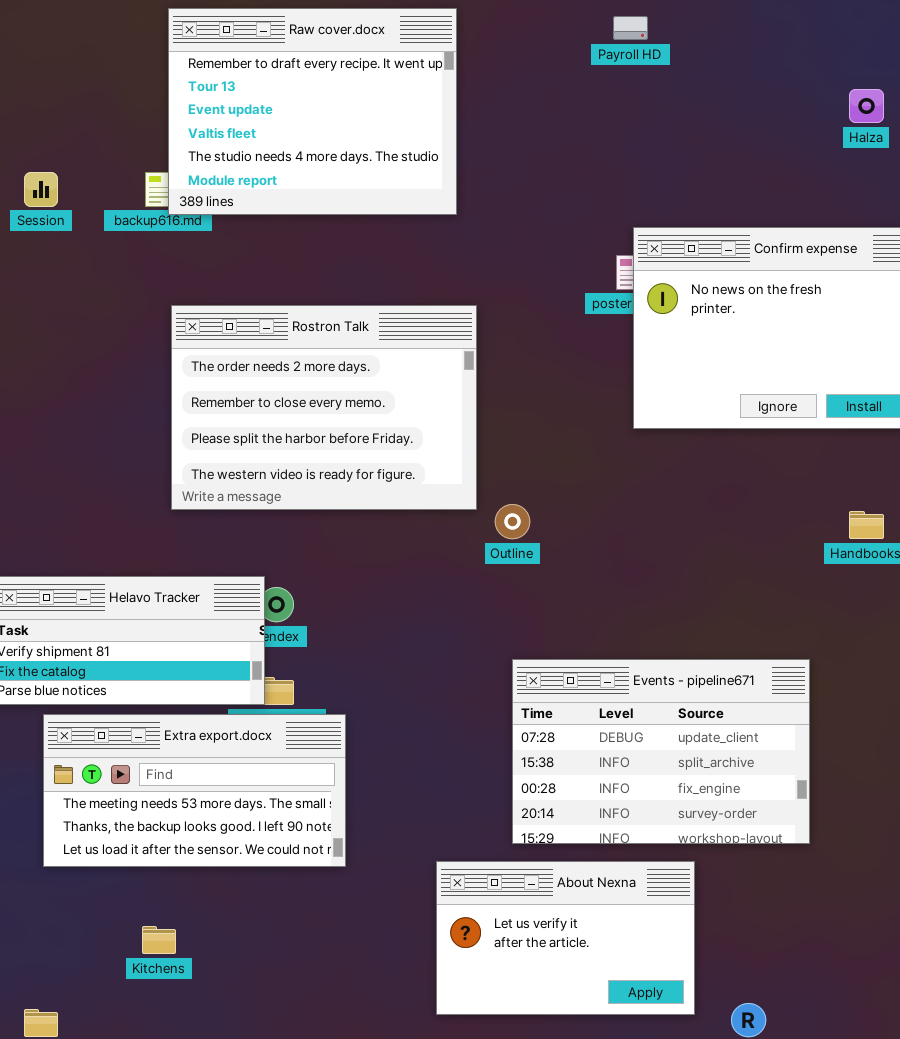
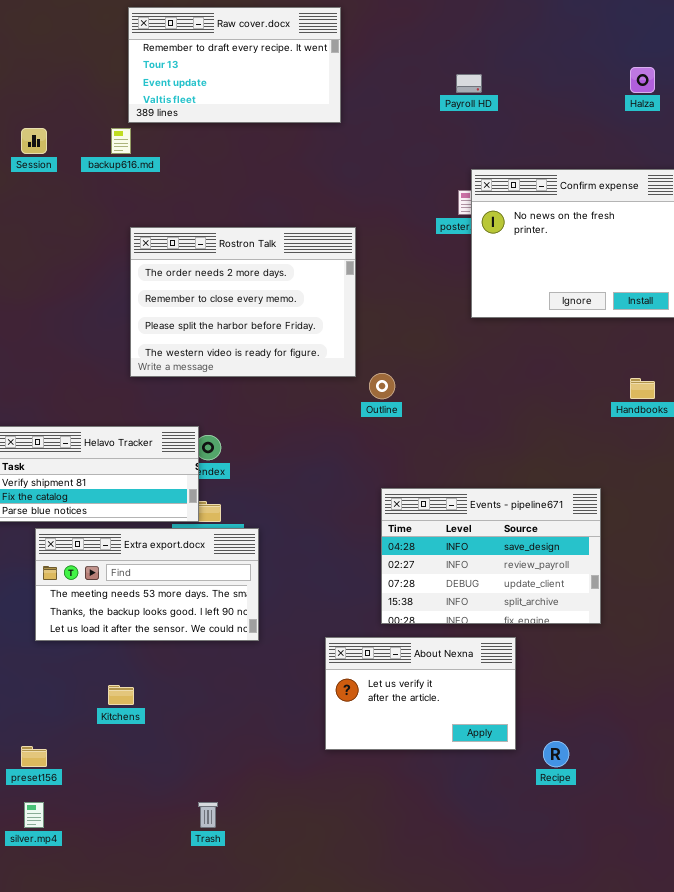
Raw cover.docx: [168,8,457,215] -> [128,7,341,123], resized
Payroll HD: [613,16,648,40] -> [456,74,482,93], moved
Events - pipeline671: [512,659,810,844] -> [381,488,601,624], scrolled up 2 rows

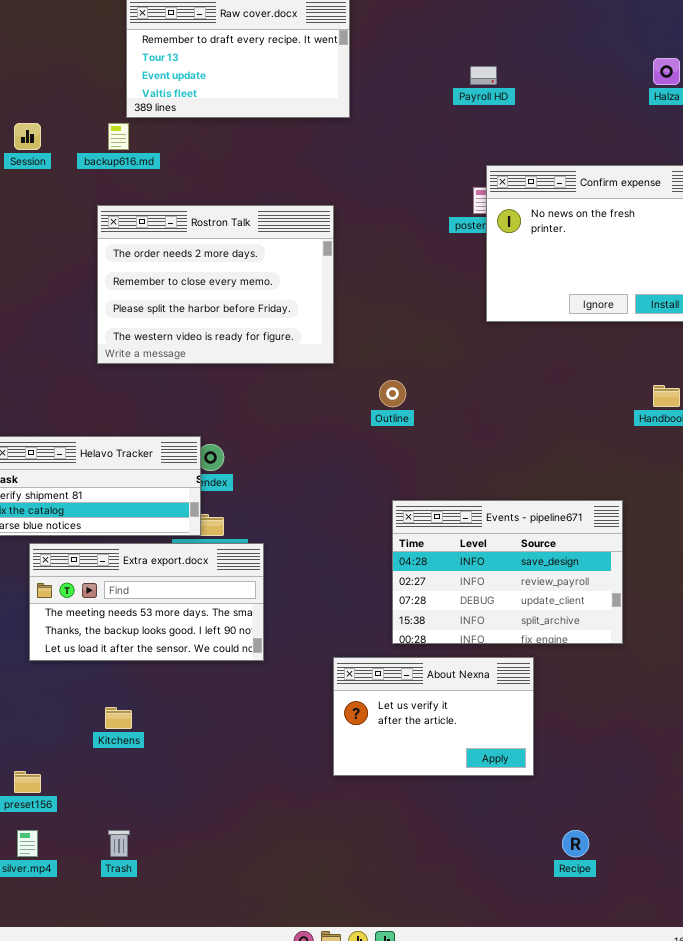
Rostron Talk: [130,227,356,377] -> [97,205,334,364], moved
Recipe: [543,741,569,767] -> [562,830,589,857], moved
Trash: [198,802,218,828] -> [108,830,130,857], moved

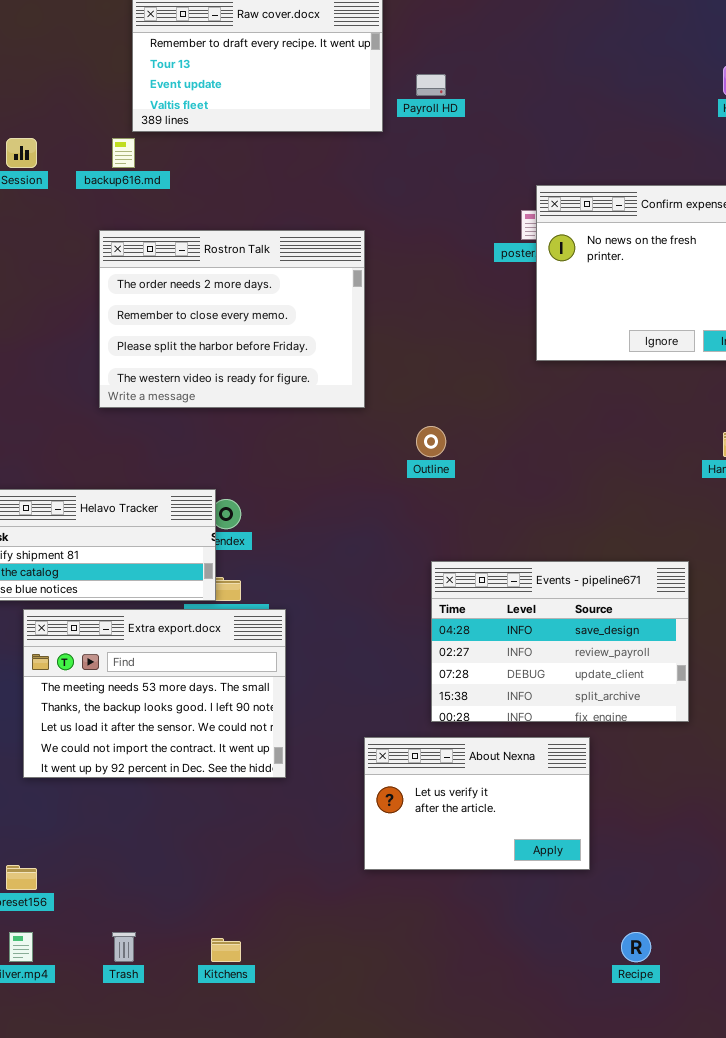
Payroll HD: [470,66,497,85] -> [416,74,446,96], moved
Extra export.docx: [29,543,264,661] -> [23,609,286,778], resized
Kitchens: [105,707,132,729] -> [211,938,241,962], moved

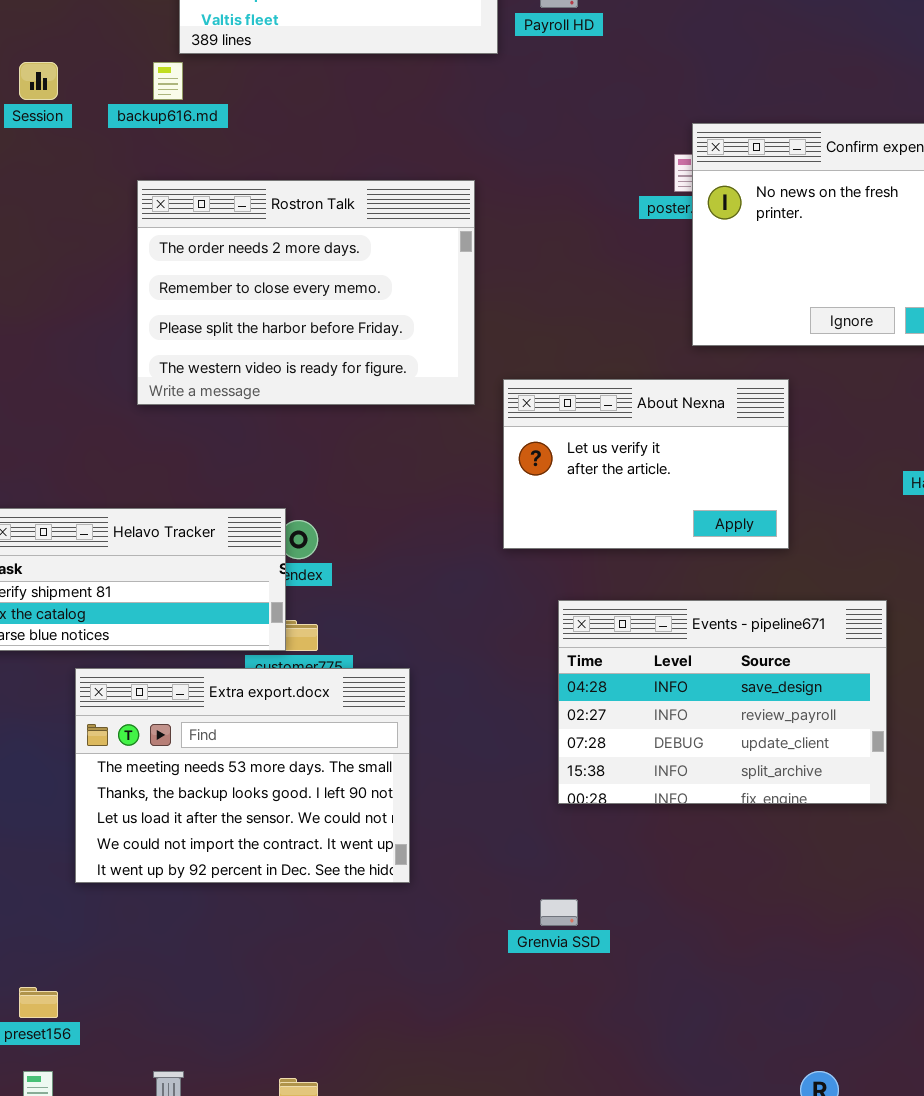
Extra export.docx: [23,609,286,778] -> [75,668,410,883], moved
About Nexna: [364,737,590,870] -> [503,379,789,549], moved

